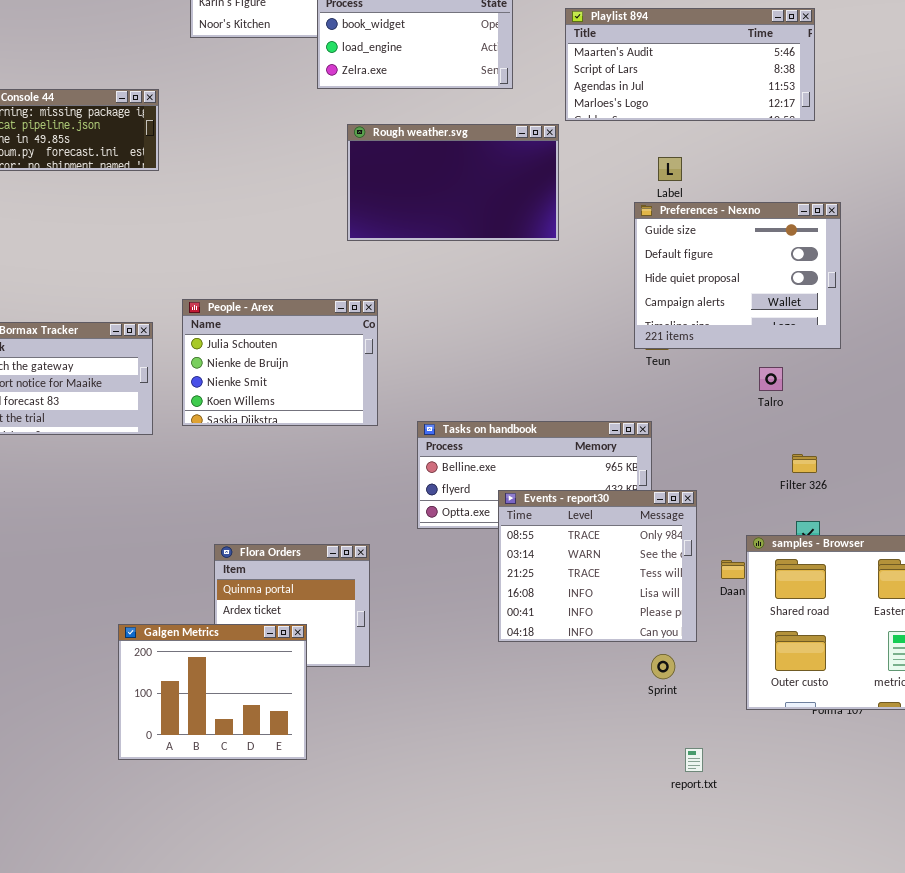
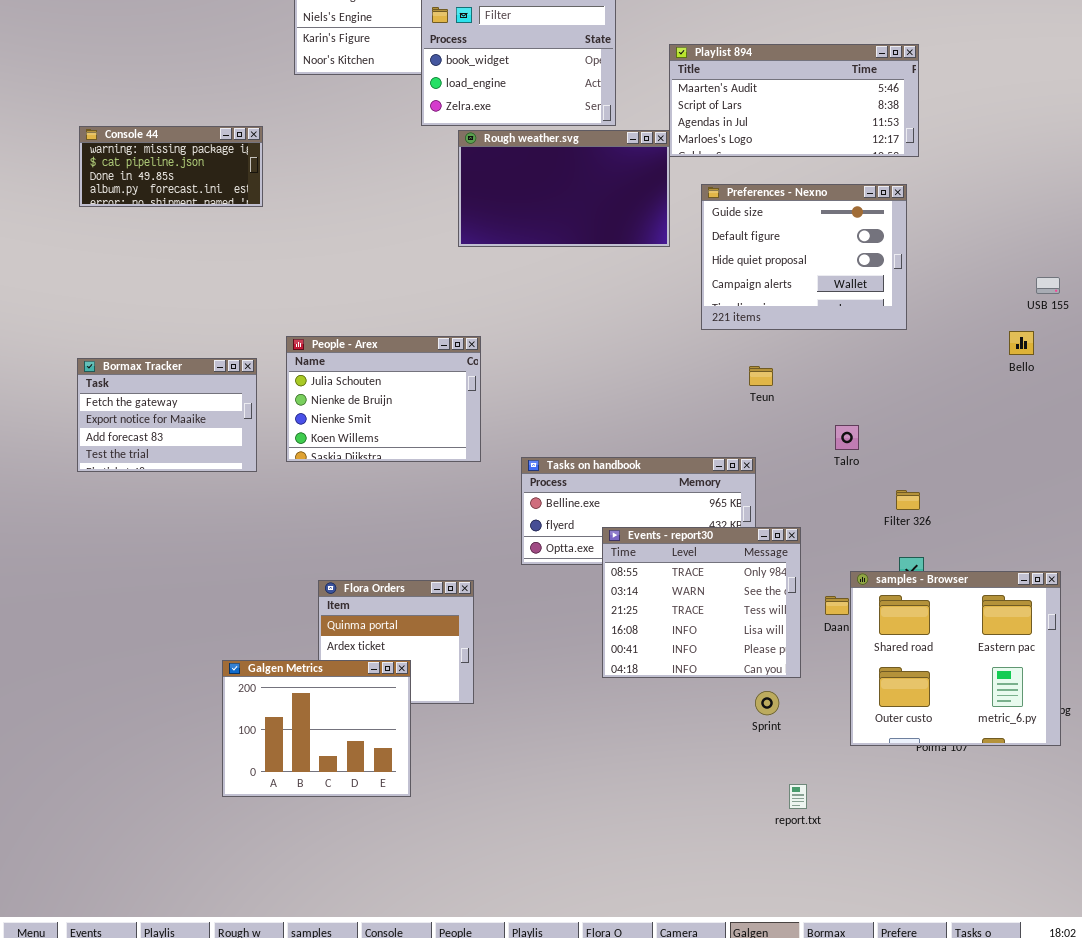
Rough weather.svg: [347,124,559,241] -> [458,130,670,247], moved
Preferences - Nexno: [634,202,841,349] -> [701,184,907,330], moved
Talro: [759,367,783,391] -> [835,425,859,450], moved

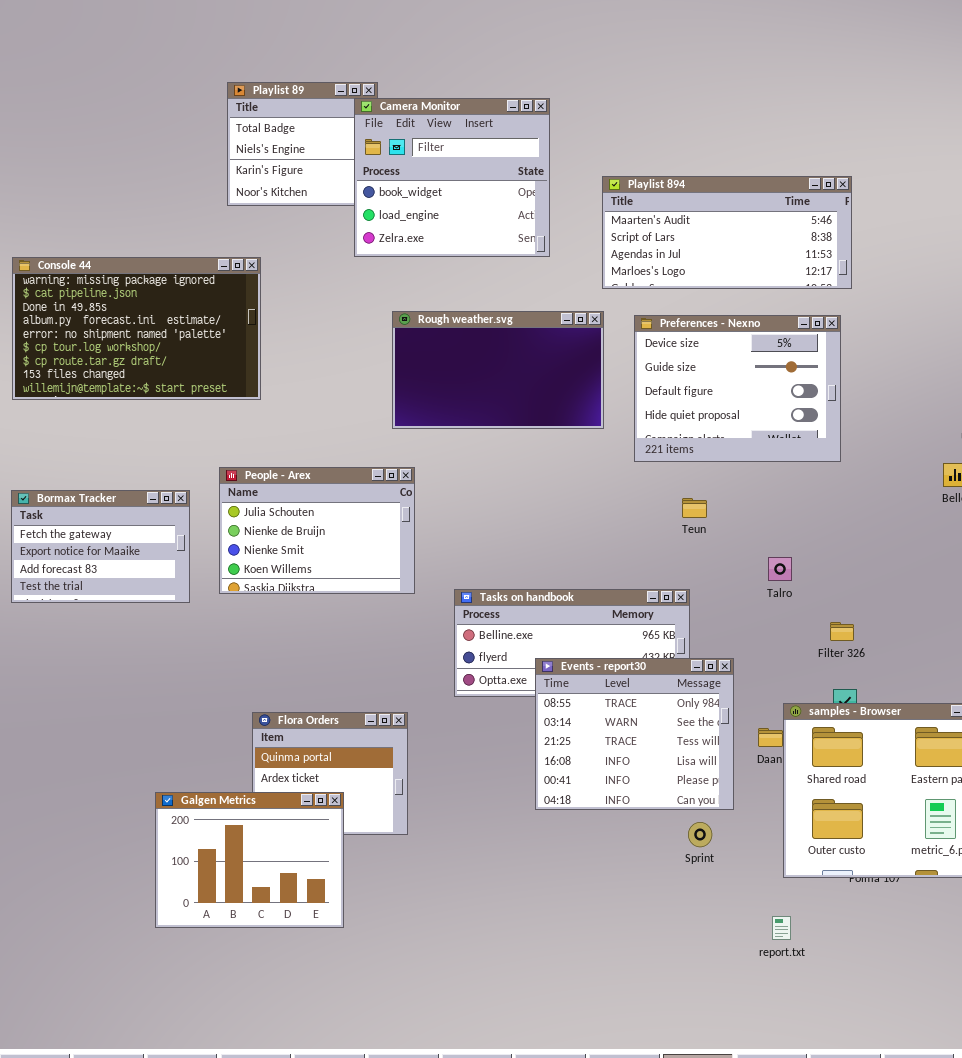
Console 44: [79,126,263,207] -> [12,257,261,400], resized
Rough weather.svg: [458,130,670,247] -> [392,311,604,429], moved
Preferences - Nexno: [701,184,907,330] -> [634,315,841,462], scrolled up 1 row
report.txt: [789,784,807,809] -> [772,916,791,940], moved

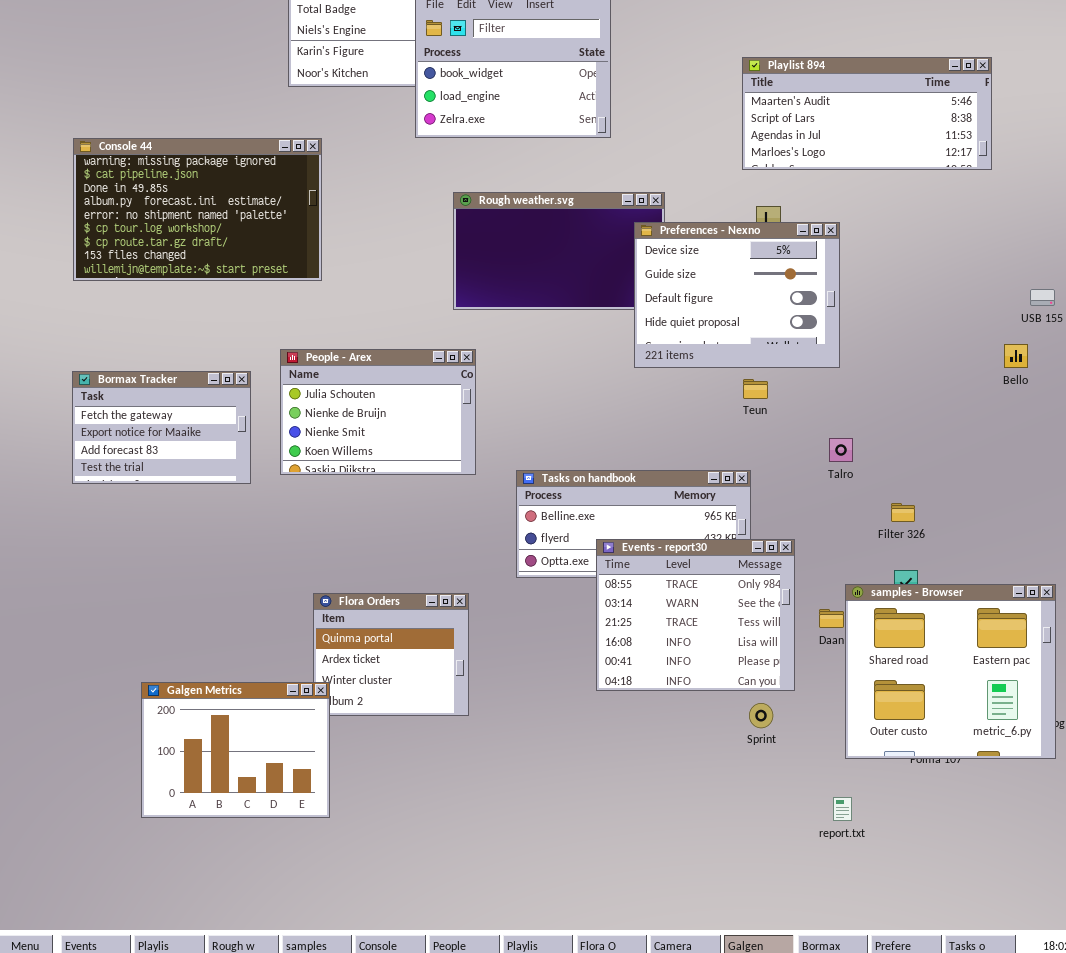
Playlist 894: [602,176,852,289] -> [742,57,992,170], moved
Preferences - Nexno: [634,315,841,462] -> [634,222,840,368], moved
Galgen Metrics: [155,792,344,928] -> [141,682,330,818], moved

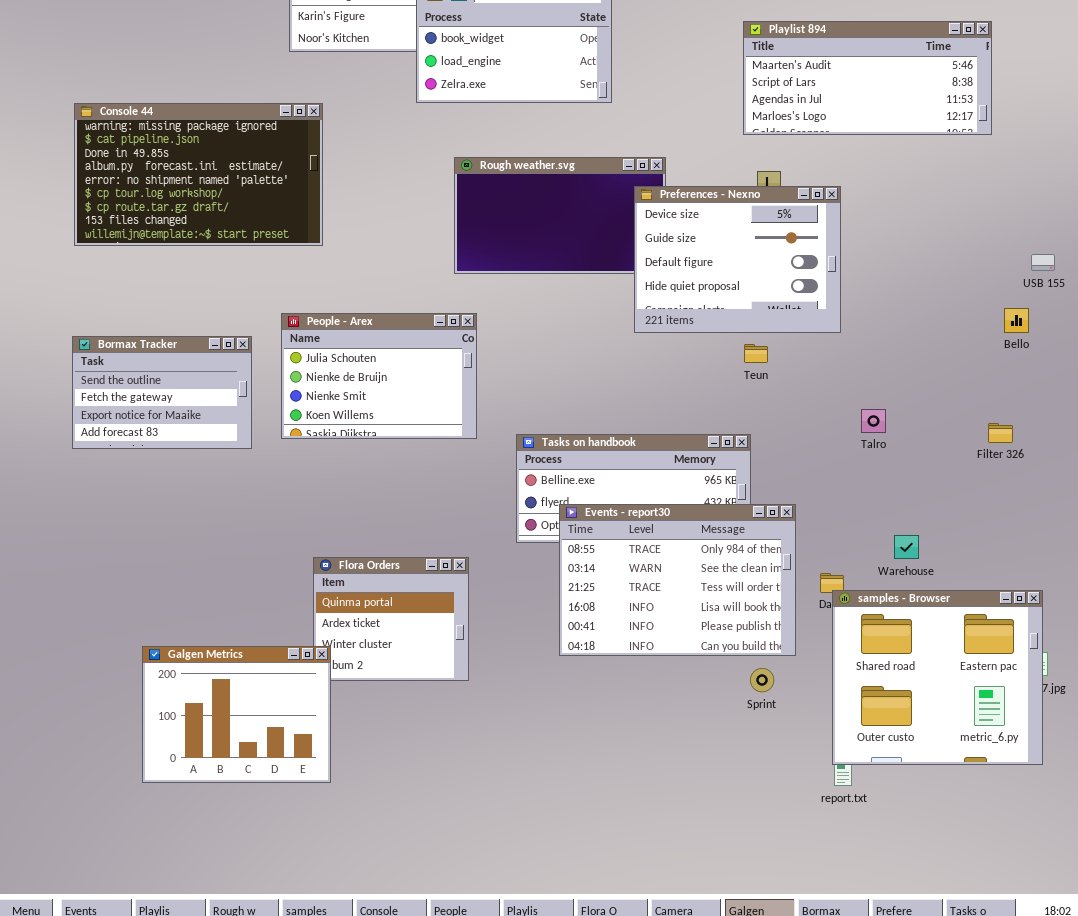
Bormax Tracker: [72,371,251,484] -> [72,336,252,449], scrolled up 1 row
Talro: [829,438,853,462] -> [861,409,886,433], moved
Filter 326: [891,503,915,522] -> [988,423,1013,443], moved
Events - report30: [596,539,795,691] -> [559,504,796,656], resized
samples - Browser: [845,584,1056,759] -> [832,590,1043,765], moved

